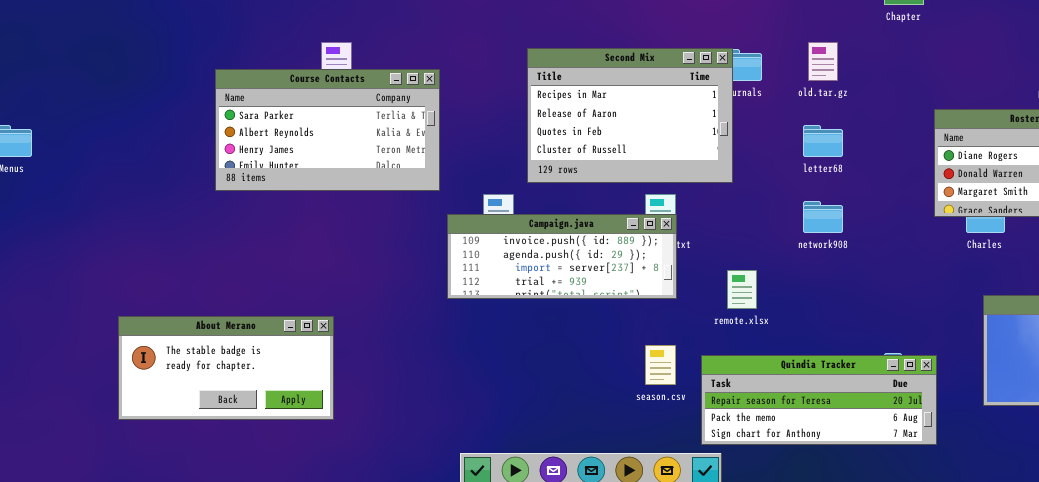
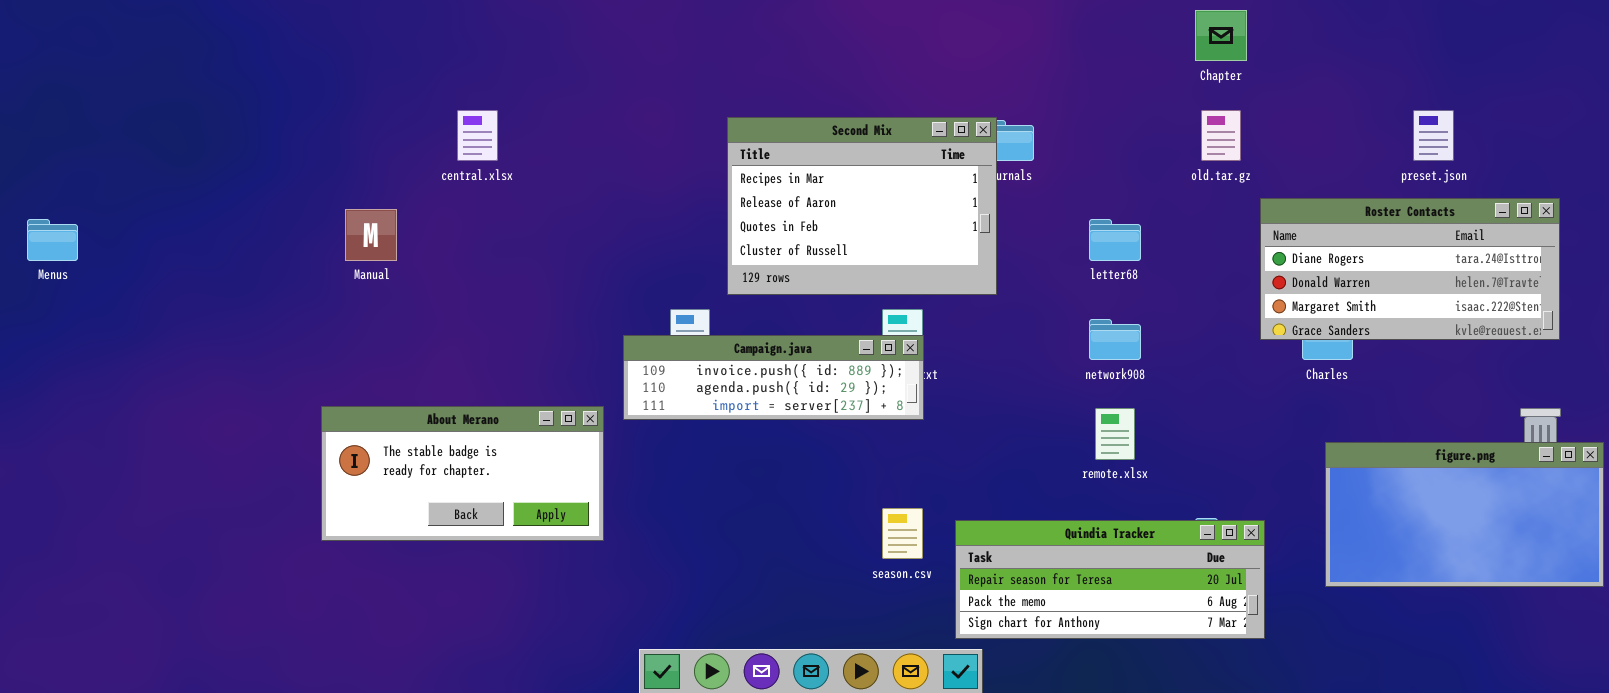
old.tar.gz: [808,42,838,81] -> [1201,110,1241,161], moved
Course Contacts: [215,69,440,191] -> none, closed
Campaign.java: [447,214,677,299] -> [623,335,924,420], resized
remote.xlsx: [727,270,757,309] -> [1095,408,1135,460], moved
About Merano: [118,316,334,420] -> [321,406,604,541], moved

